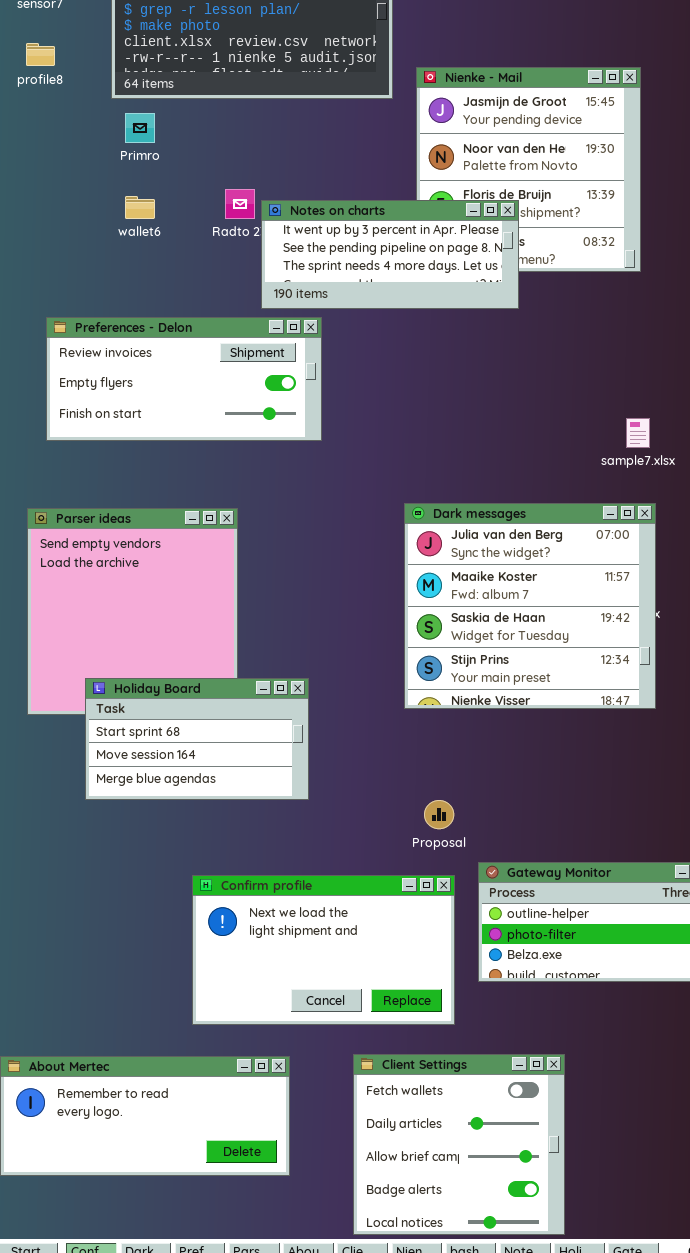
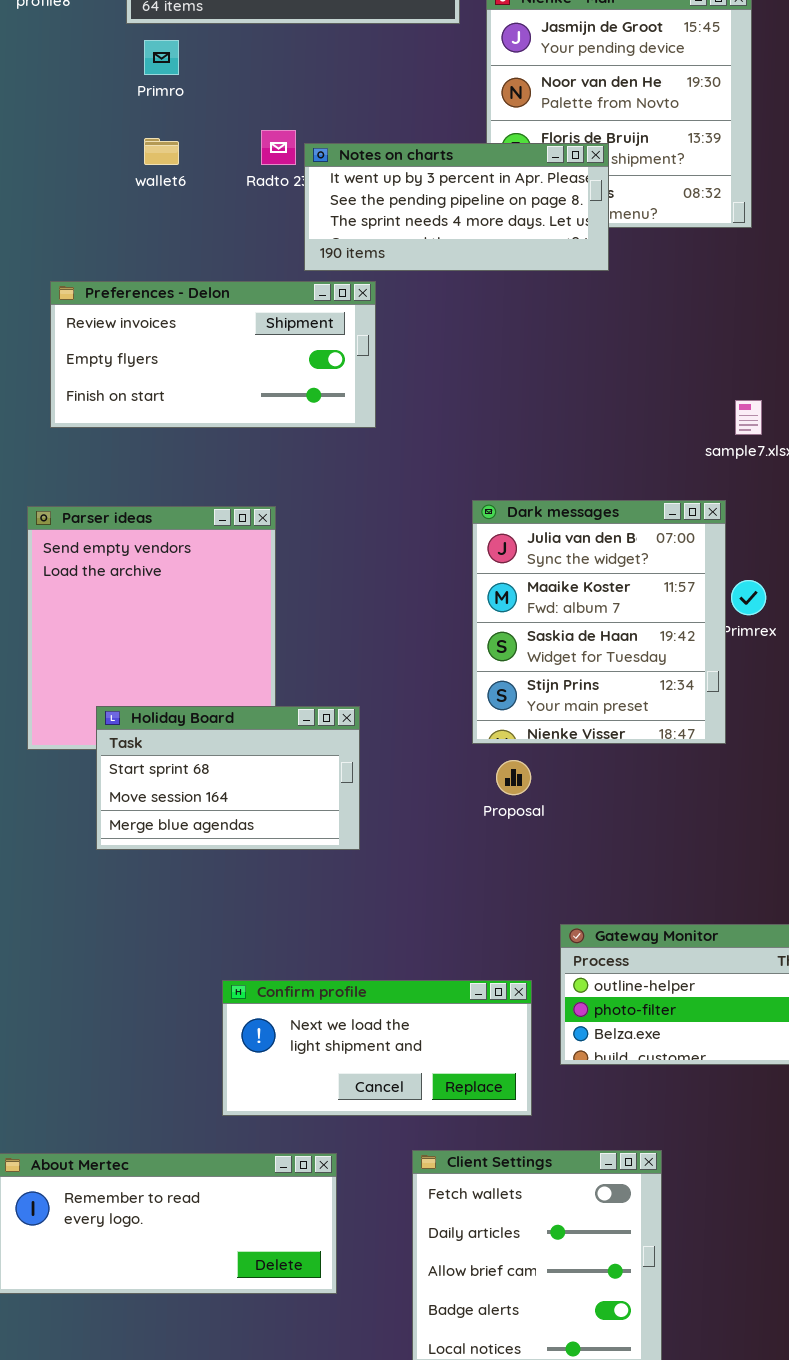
Dark messages: [404,503,656,709] -> [472,500,726,744], resized
Proposal: [424,800,454,829] -> [496,760,531,795], moved
Confirm profile: [192,875,455,1025] -> [222,980,532,1116], resized

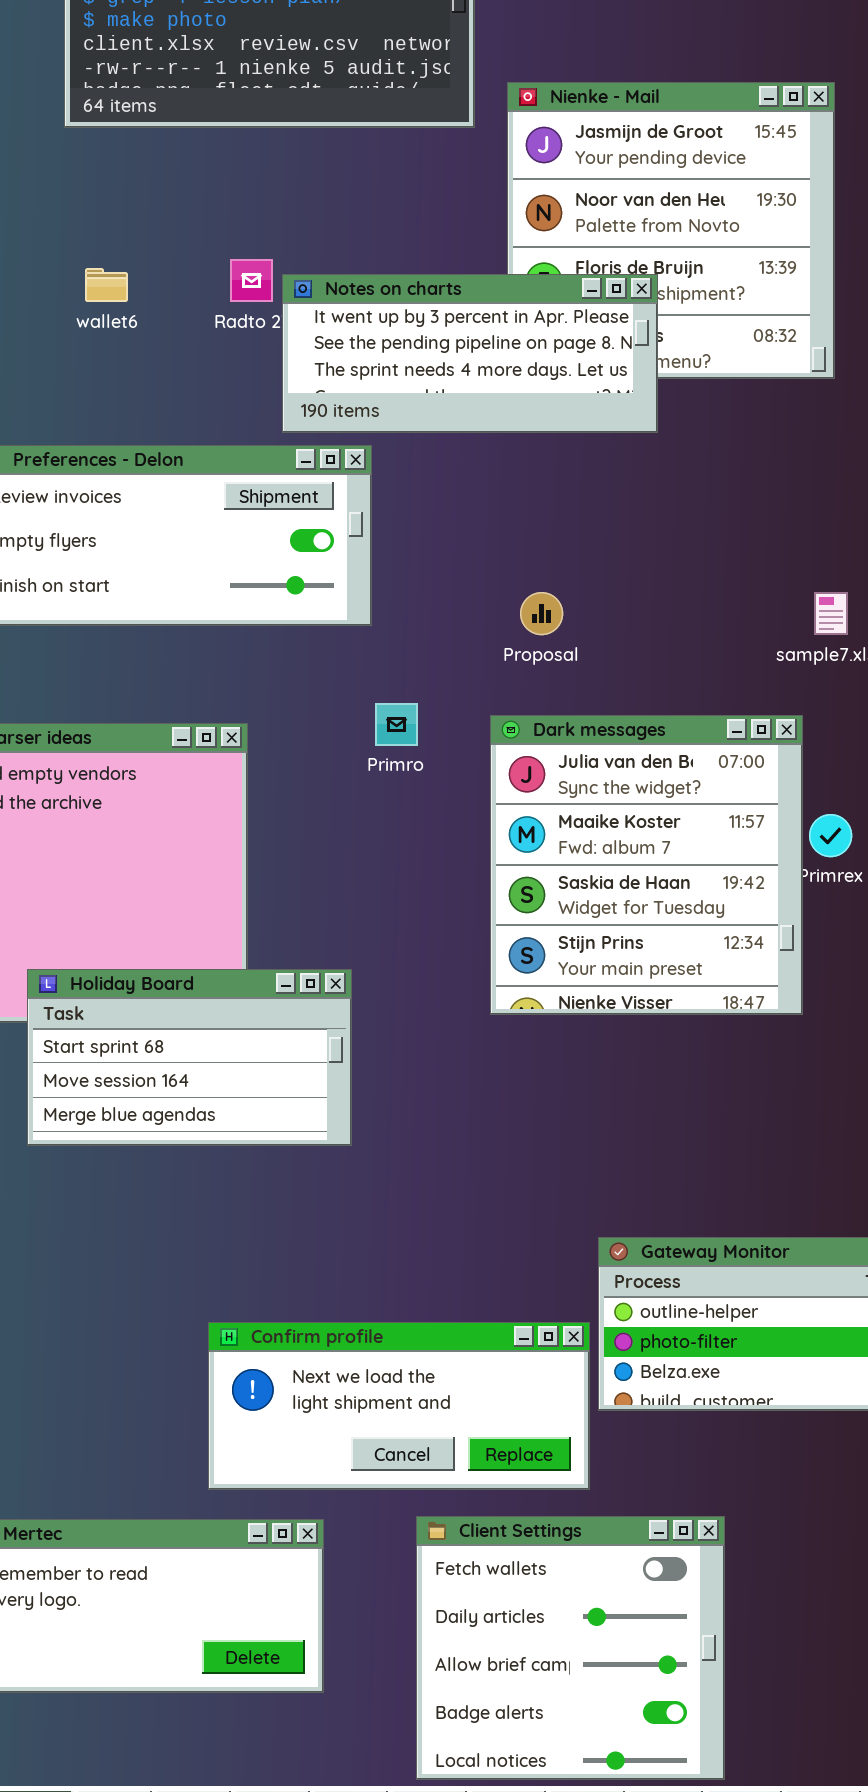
Primro: [144,40,179,75] -> [375,703,418,746], moved
Proposal: [496,760,531,795] -> [520,592,563,635], moved
Confirm profile: [222,980,532,1116] -> [208,1322,590,1490], moved

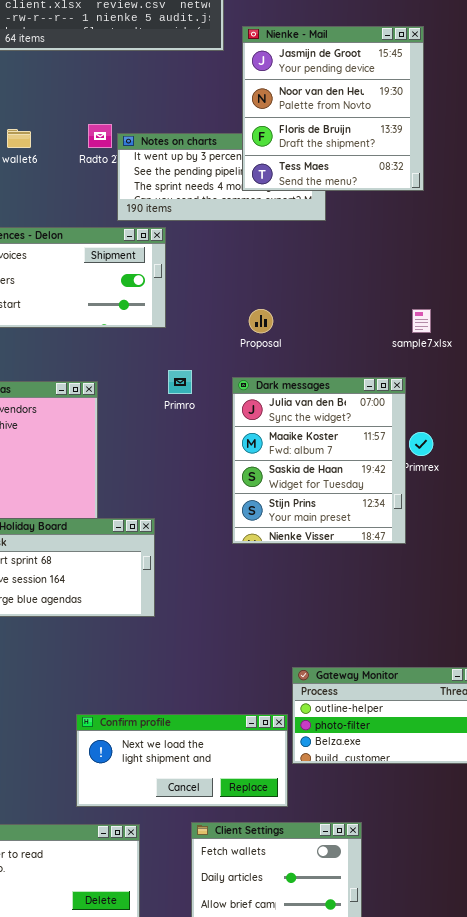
Nienke - Mail: [507,82,835,379] -> [242,26,424,191], raised

